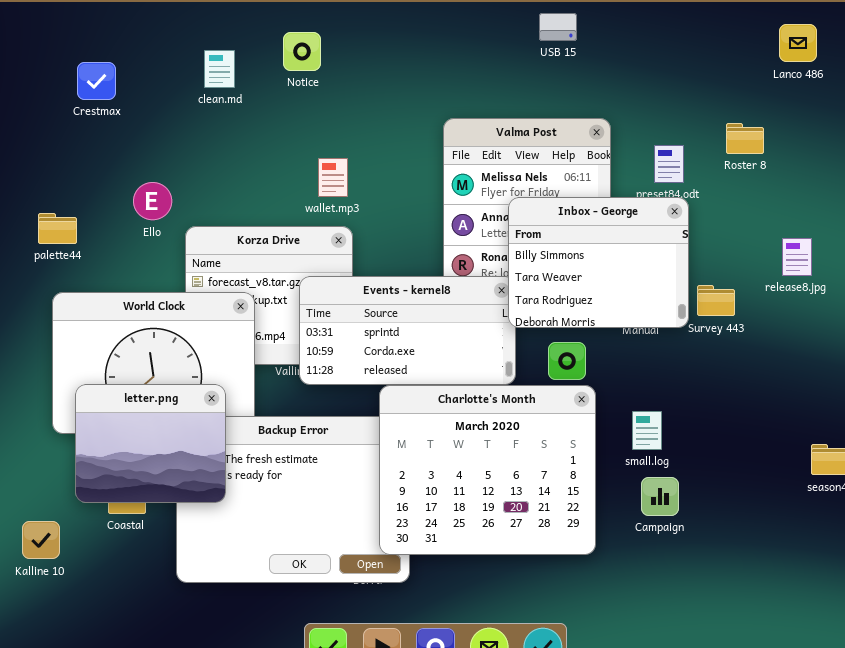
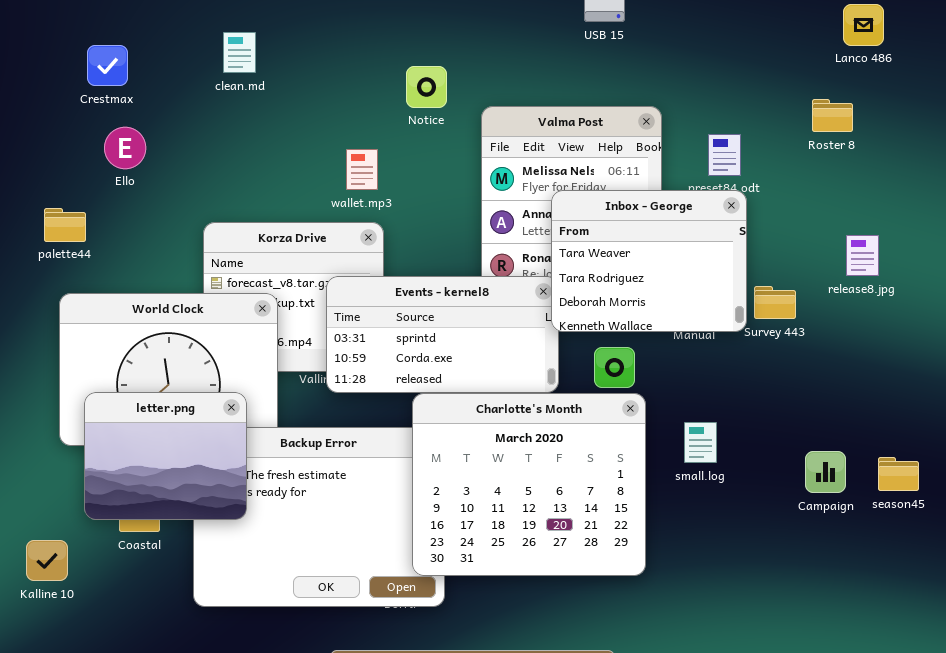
Notice: [283,32,321,71] -> [406,66,447,108], moved
Roster 8: [726,123,764,154] -> [812,99,853,132], moved
Ello: [133,182,172,220] -> [104,127,146,169], moved
Inbox - George: [508,197,689,328] -> [551,190,747,332], scrolled down 1 row
Campaign: [641,477,679,516] -> [805,451,846,493], moved

